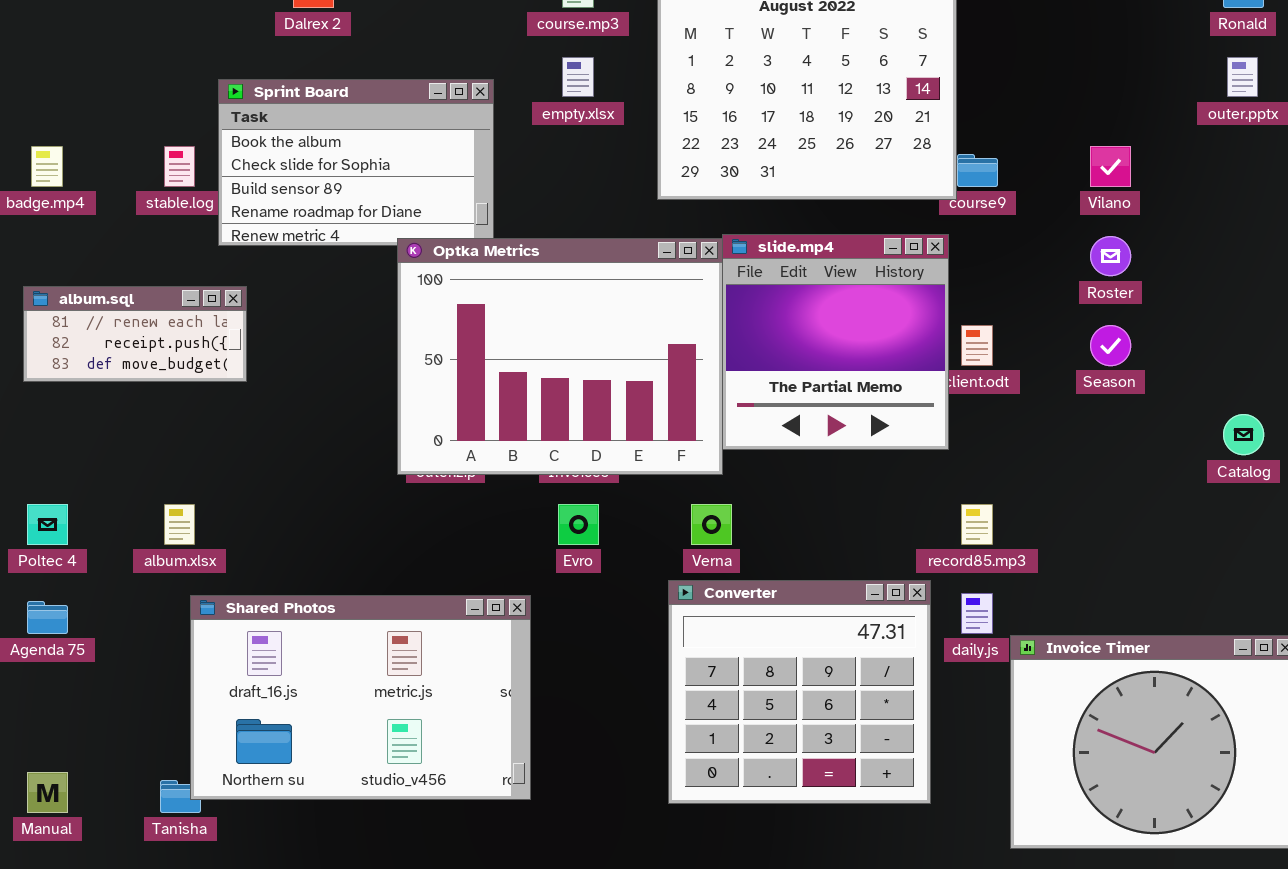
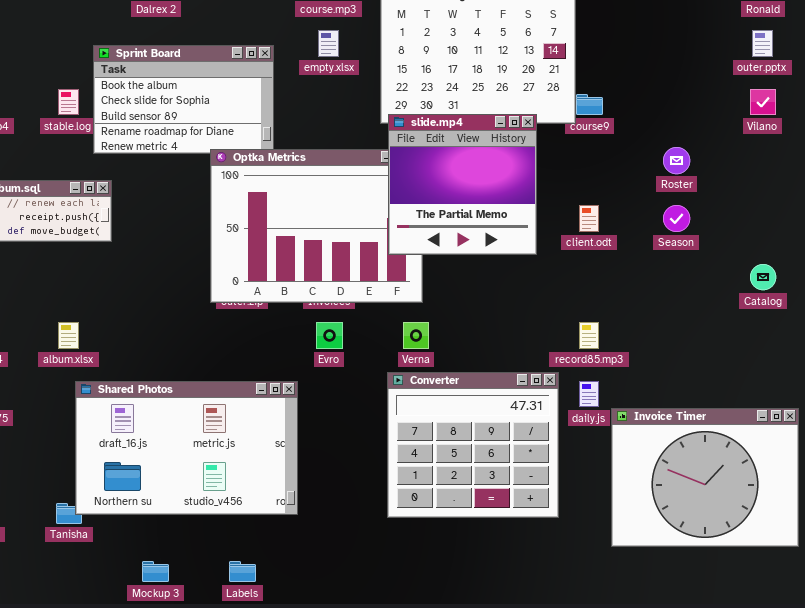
Vilano: [1090,146,1131,187] -> [750,89,776,115], moved
slide.mp4: [722,234,949,450] -> [388,114,537,255], moved

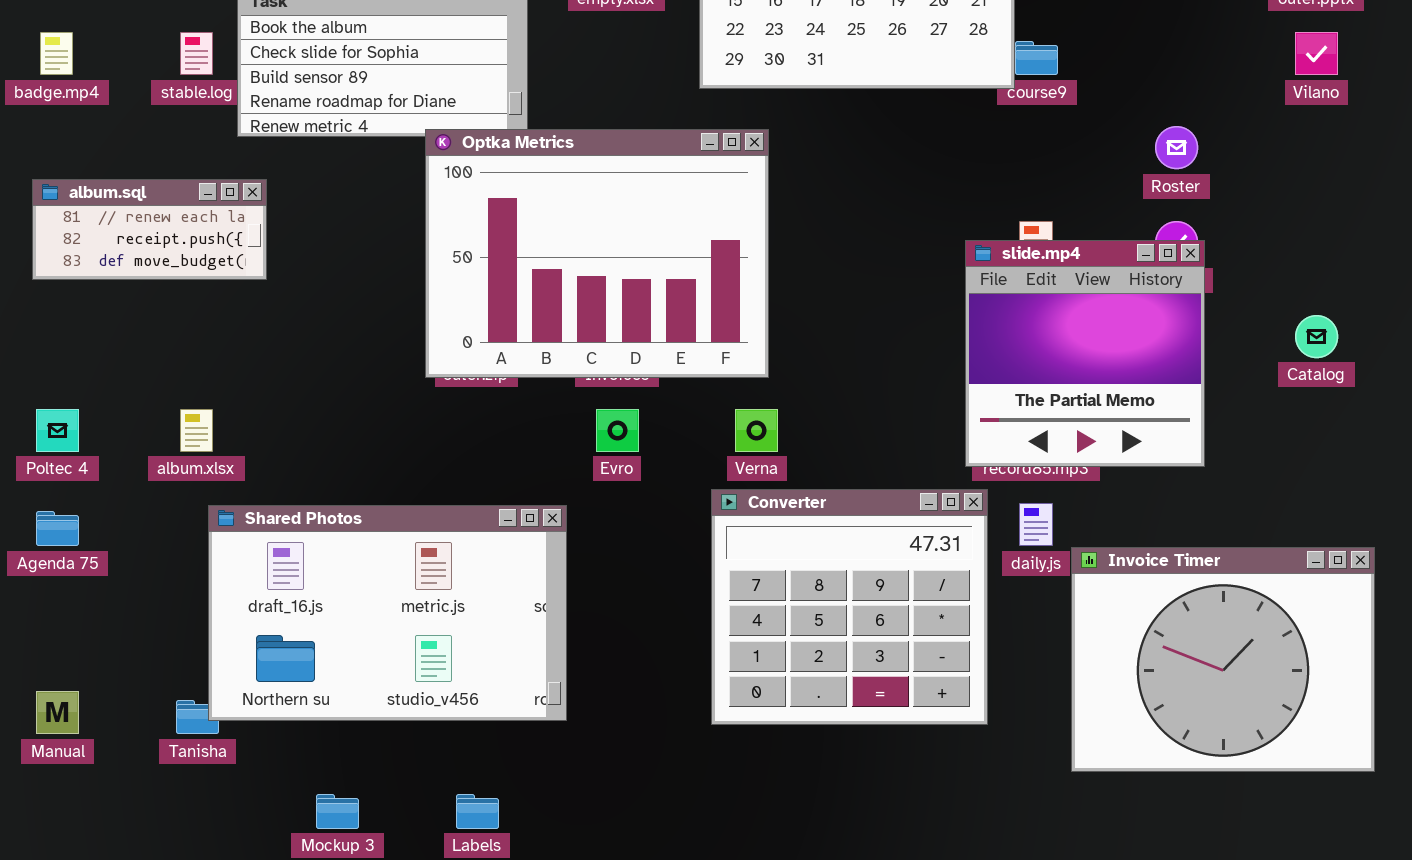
slide.mp4: [388,114,537,255] -> [965,240,1205,467], moved

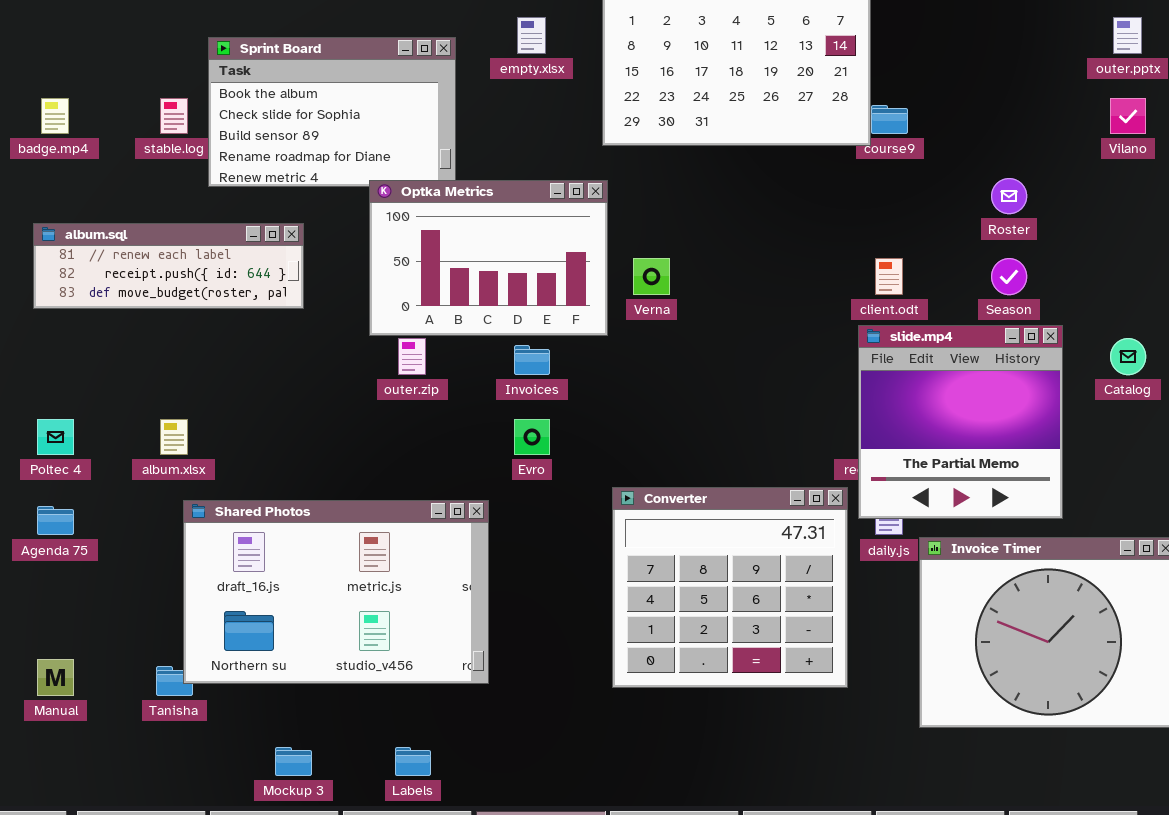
Optka Metrics: [425,129,769,378] -> [369,180,608,336], resized
album.sql: [32,179,267,280] -> [33,223,304,309], resized
slide.mp4: [965,240,1205,467] -> [858,325,1063,519], moved
Verna: [735,409,778,452] -> [633,258,670,295], moved

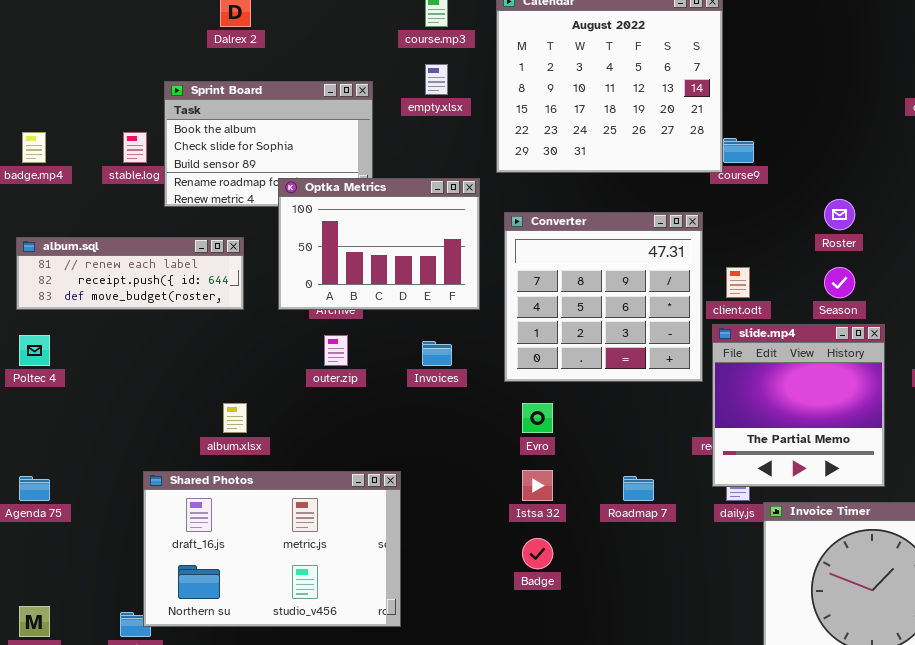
Optka Metrics: [369,180,608,336] -> [278,178,480,310], moved
Poltec 4: [37,419,74,455] -> [19,335,50,366], moved
album.xlsx: [160,419,188,455] -> [223,403,247,433], moved
Evro: [514,419,550,455] -> [522,403,553,433], moved
Converter: [612,487,848,688] -> [504,212,703,382], moved

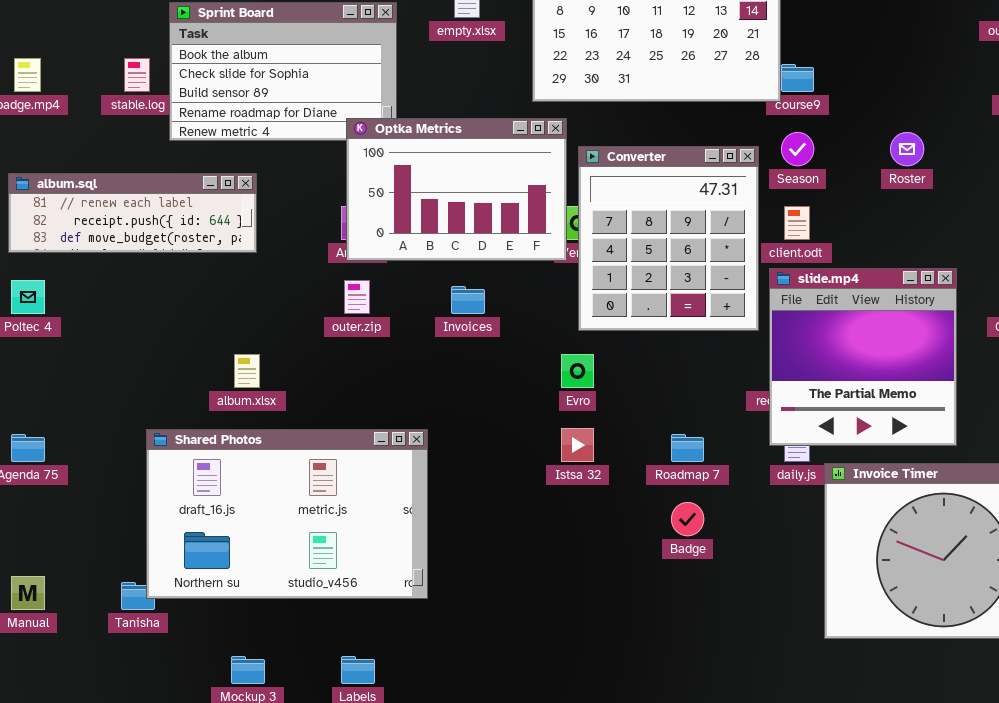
Optka Metrics: [278,178,480,310] -> [346,118,567,261], moved
Converter: [504,212,703,382] -> [578,146,759,331], resized
Season: [824,267,855,298] -> [781,132,814,166], moved
Badge: [522,538,553,569] -> [671,502,704,536], moved

